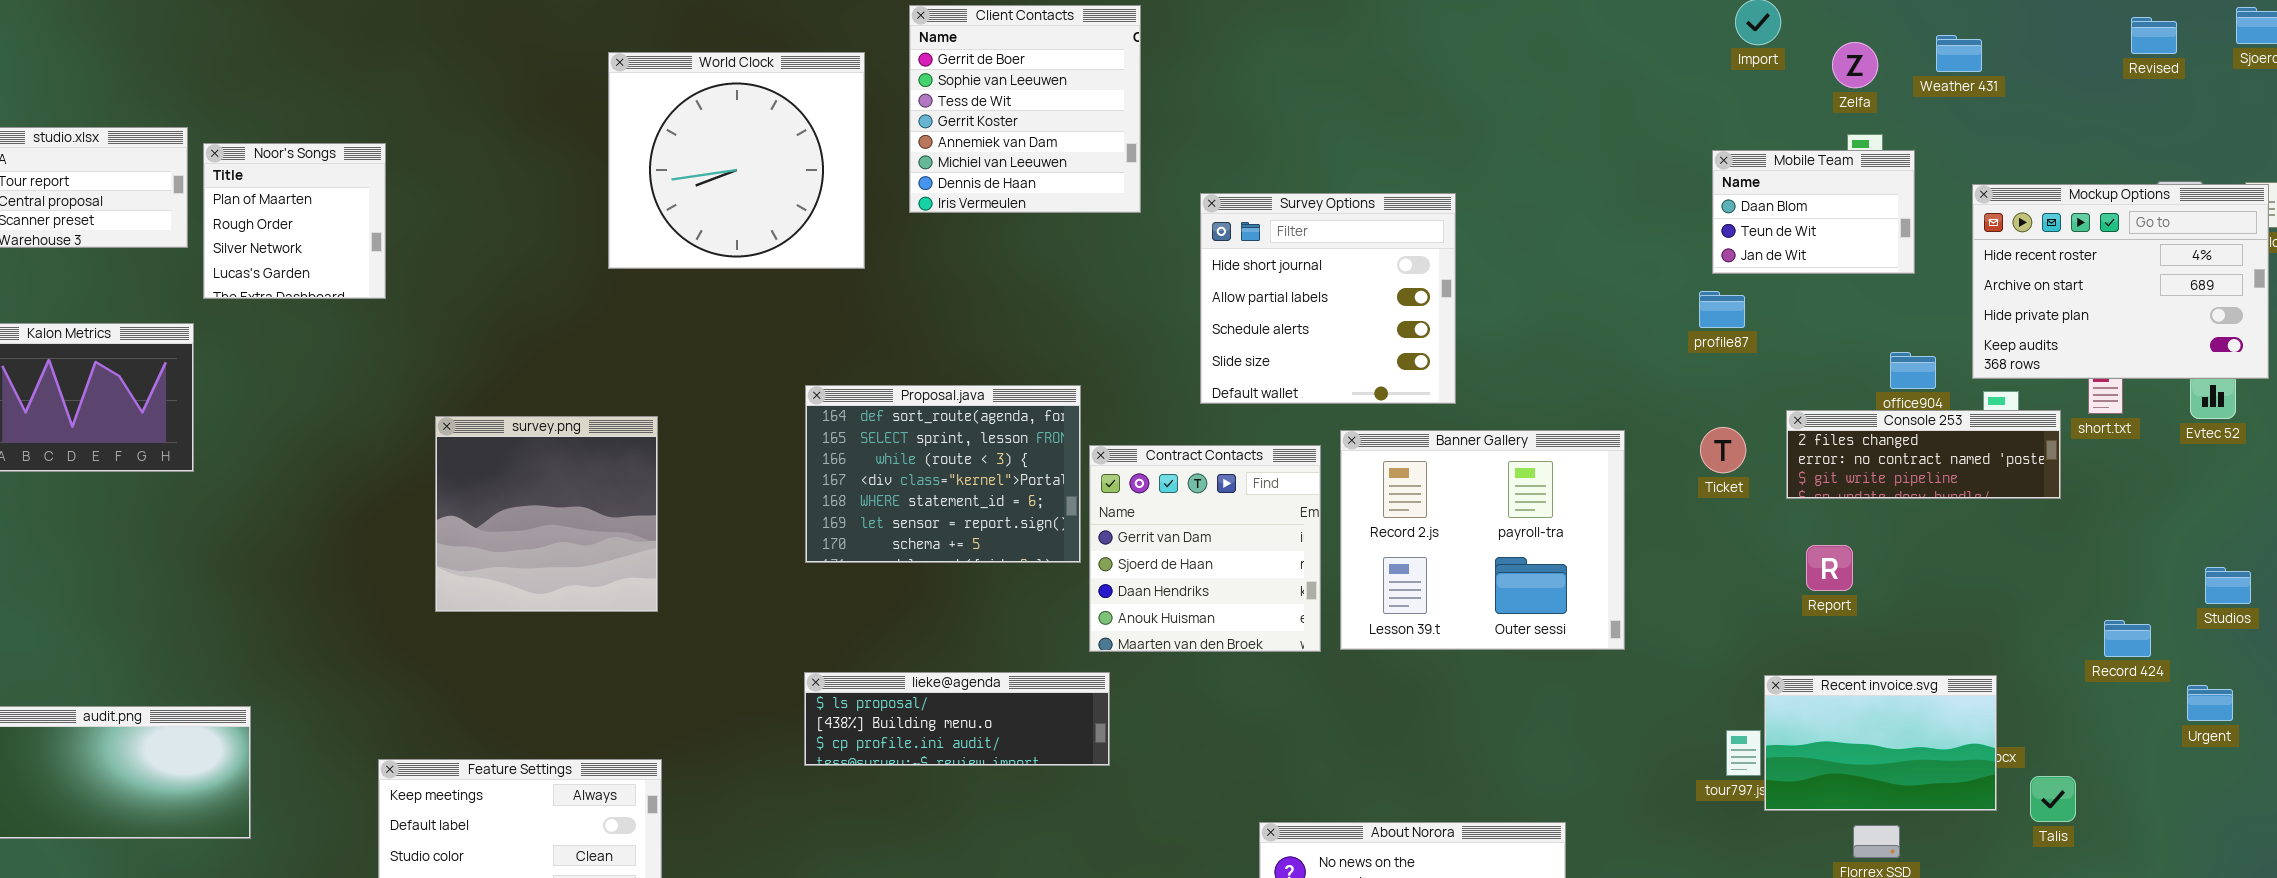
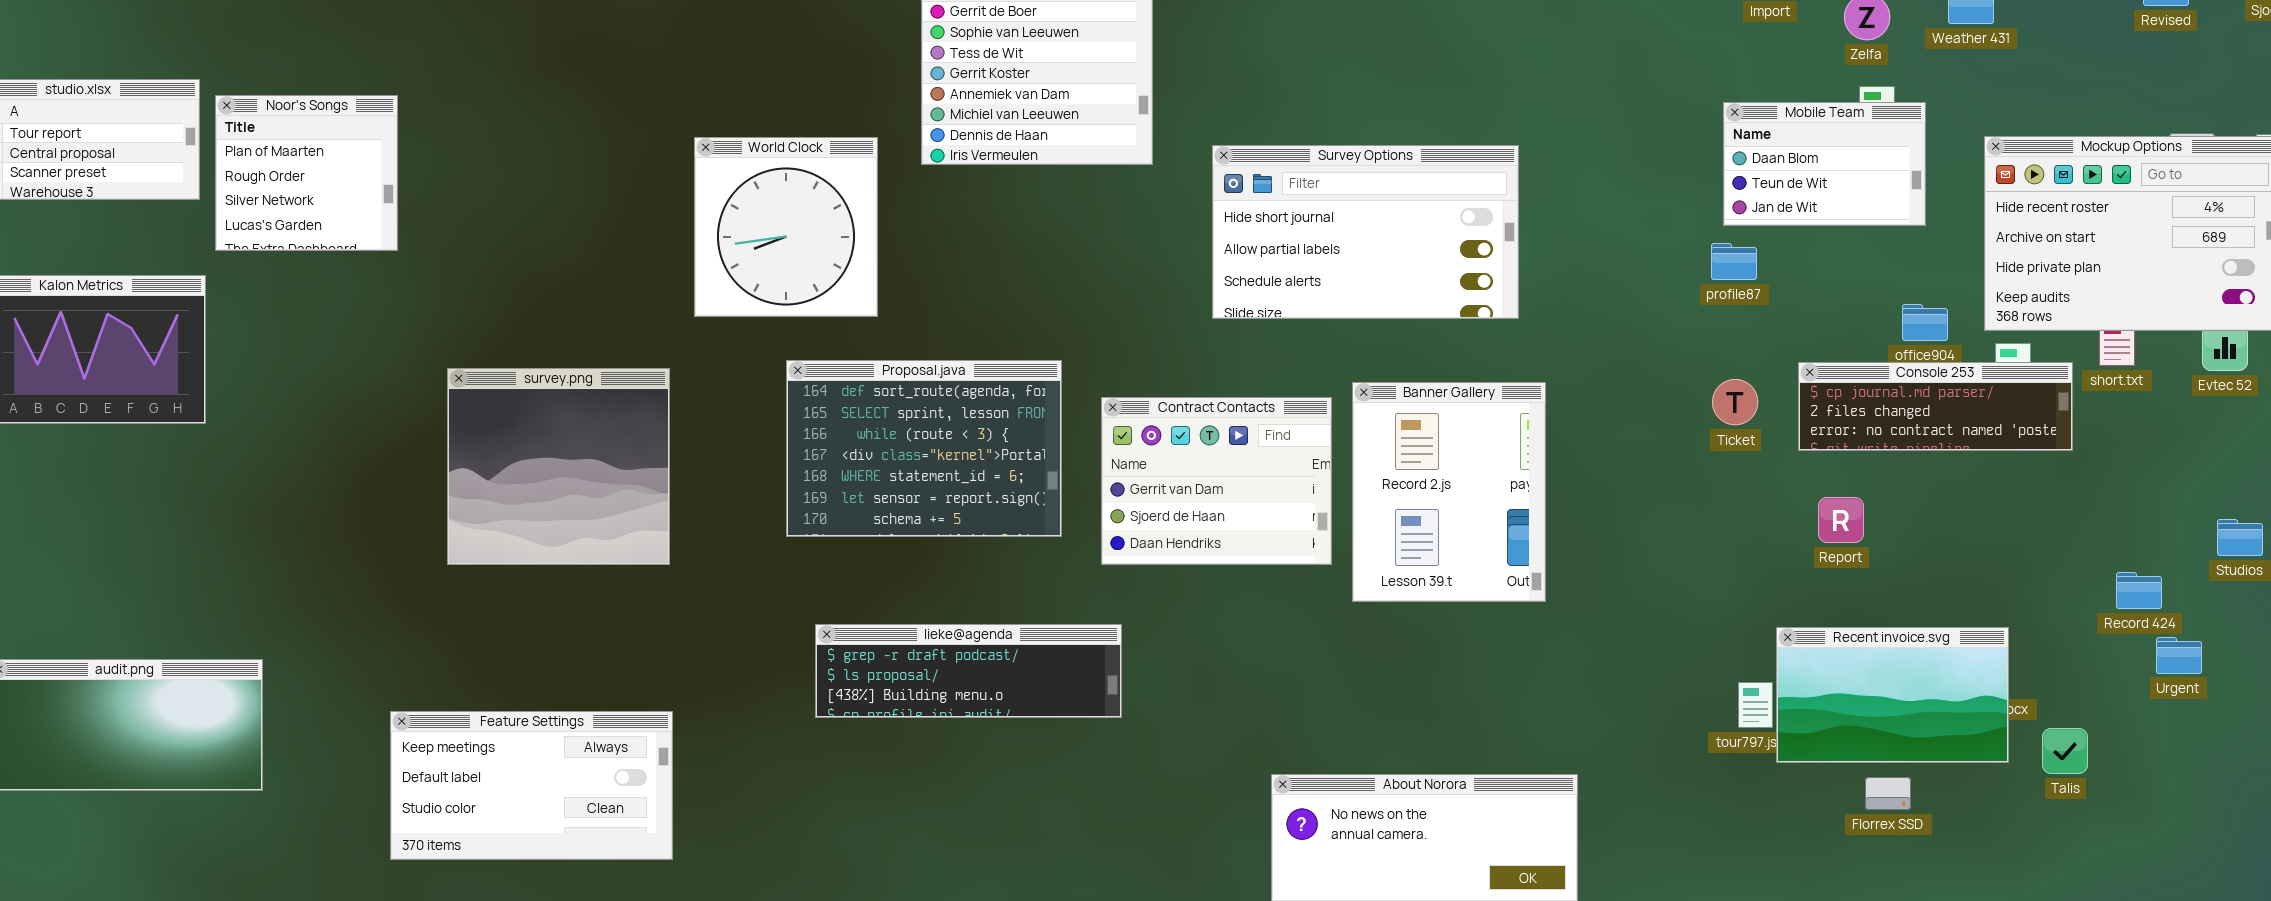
World Clock: [608,52,865,269] -> [694,137,878,317], moved, resized
Survey Options: [1200,193,1456,404] -> [1212,145,1519,319], resized
Proposal.java: [805,385,1081,563] -> [786,360,1062,537], moved
Console 253: [1786,410,2061,499] -> [1798,362,2073,451], scrolled up 1 row
Banner Gallery: [1340,430,1625,650] -> [1352,382,1546,602], resized
Contract Contacts: [1089,445,1321,652] -> [1101,397,1332,565], resized
lieke@agenda: [804,672,1110,766] -> [815,624,1122,718], scrolled up 1 row
Urgent: [2187,685,2233,721] -> [2156,637,2202,674], moved

